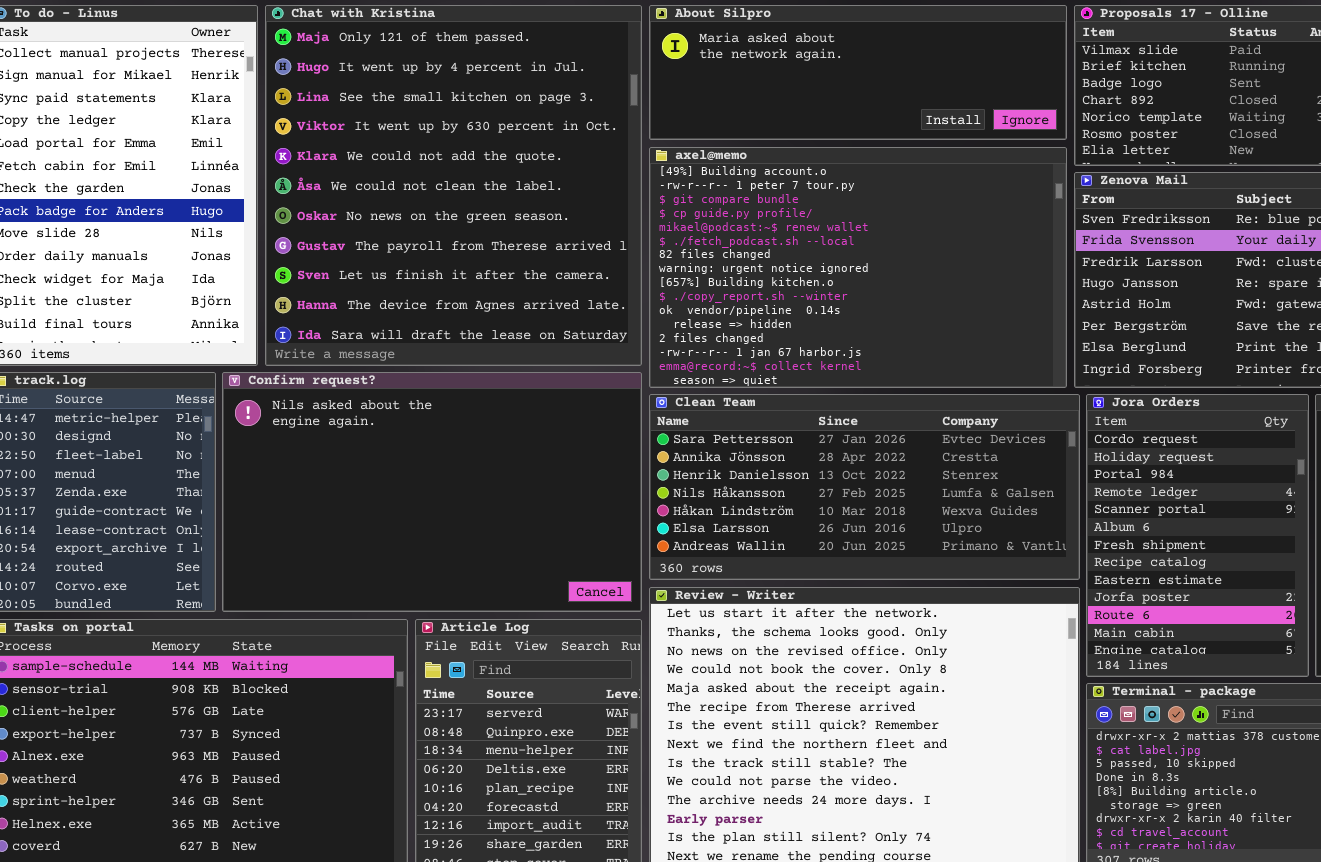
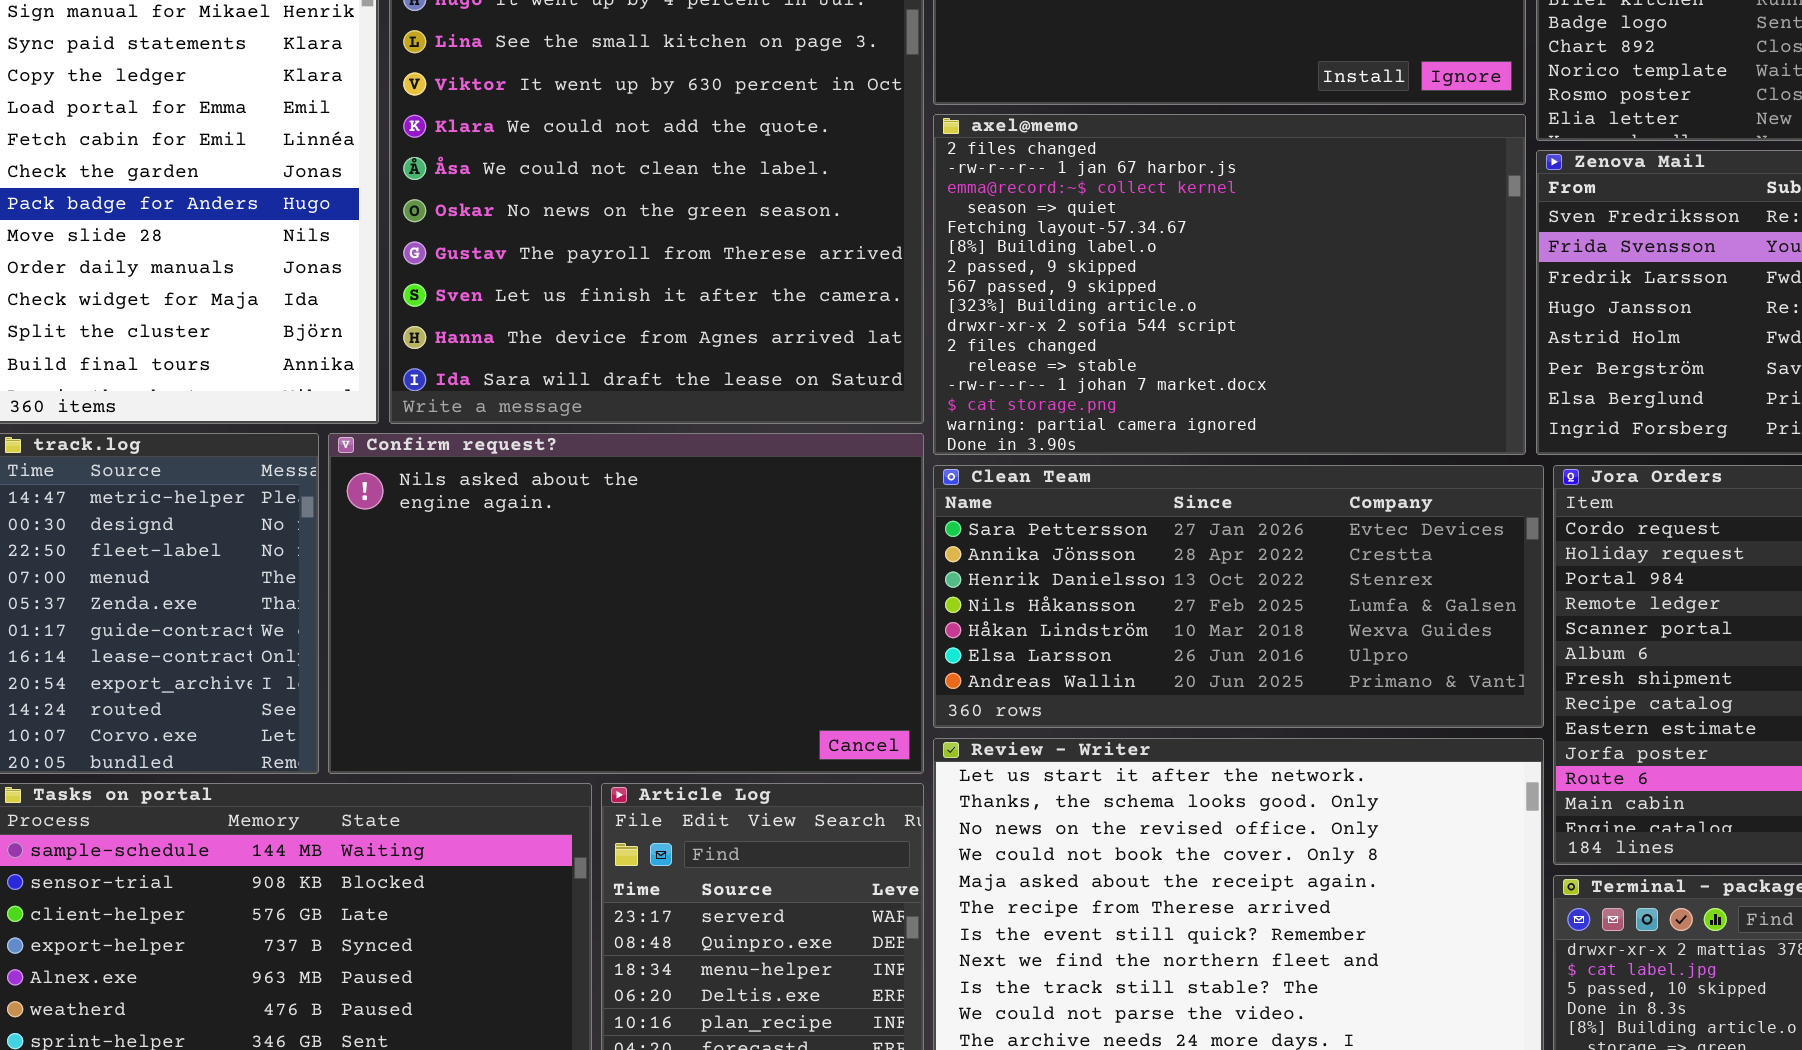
axel@memo: [649,147,1067,388] -> [933,114,1526,455], scrolled down 12 rows

